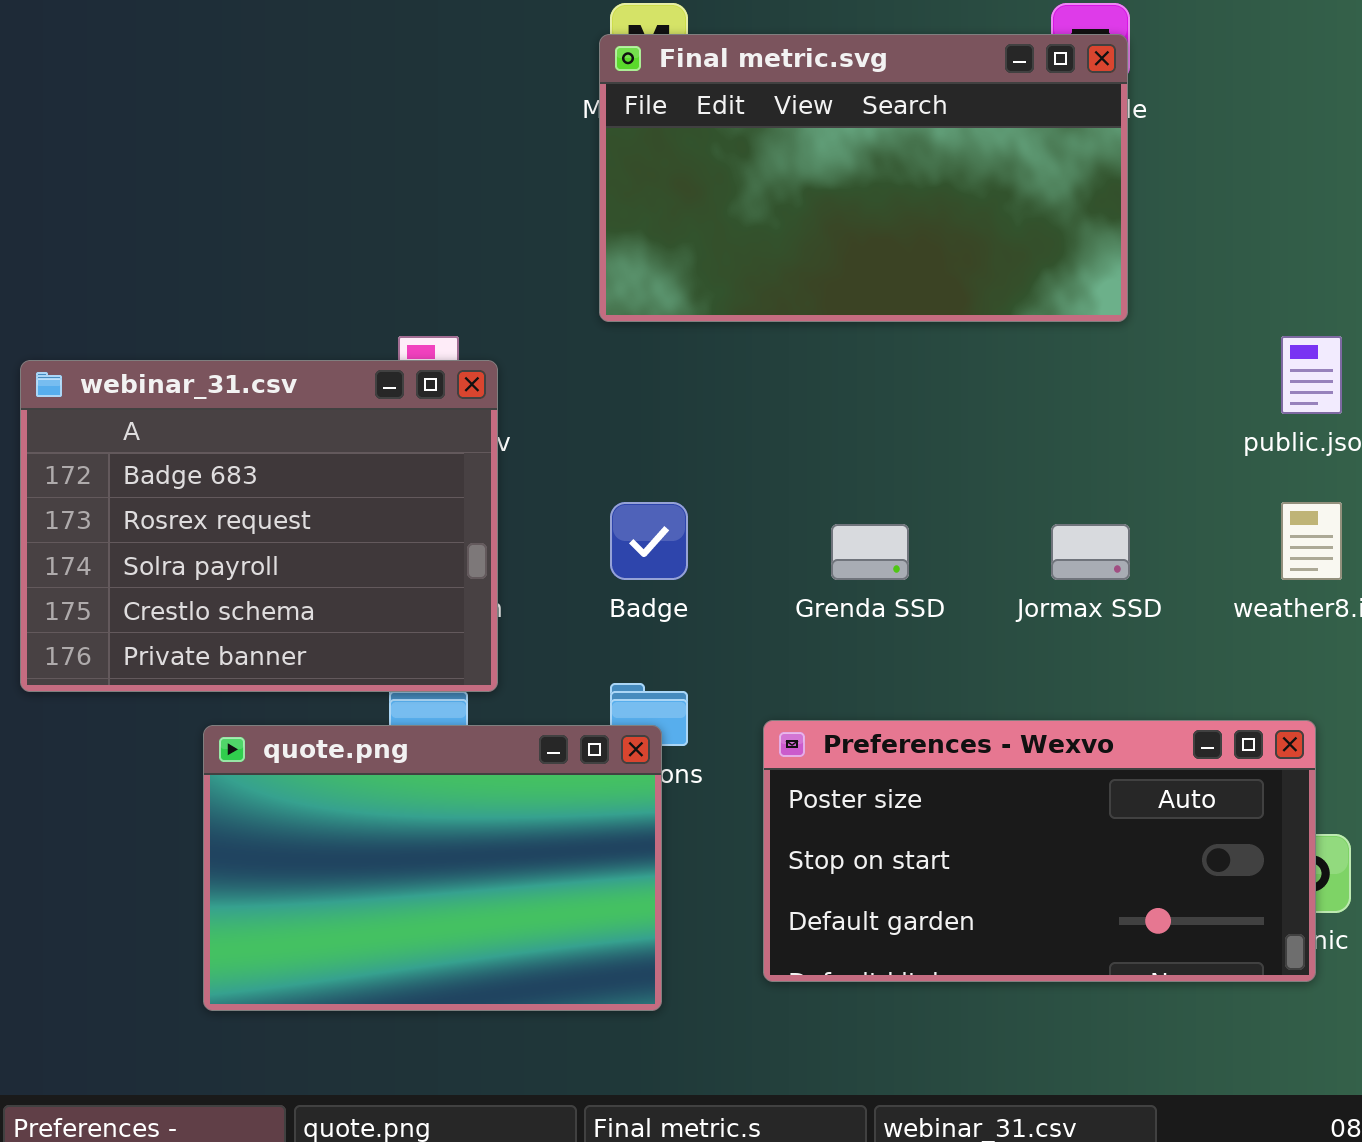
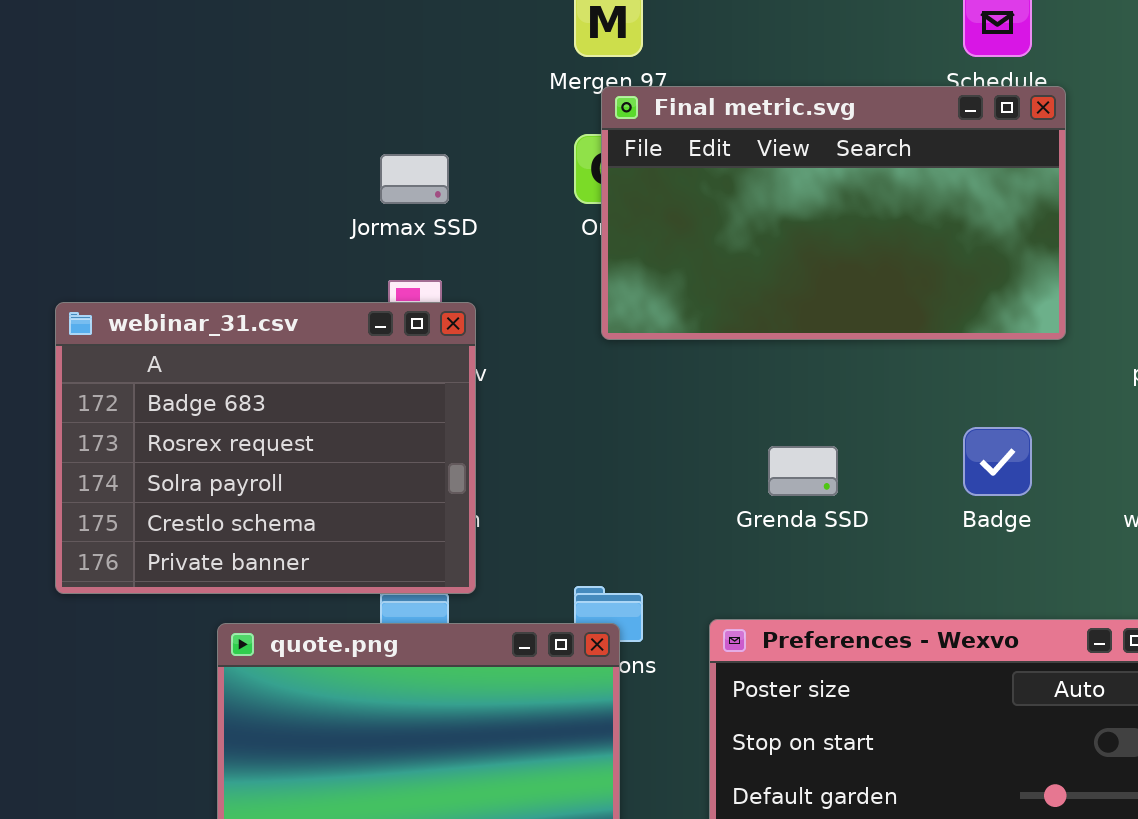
Final metric.svg: [599,34,1128,322] -> [601,86,1066,340], moved
Badge: [610,502,688,580] -> [963,427,1032,496], moved
Jormax SSD: [1051,524,1130,580] -> [380,154,449,204], moved

